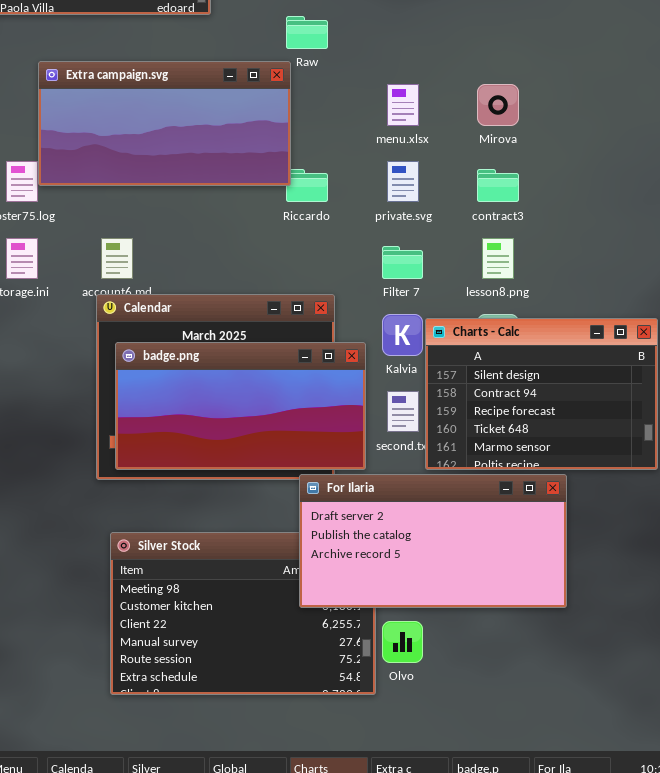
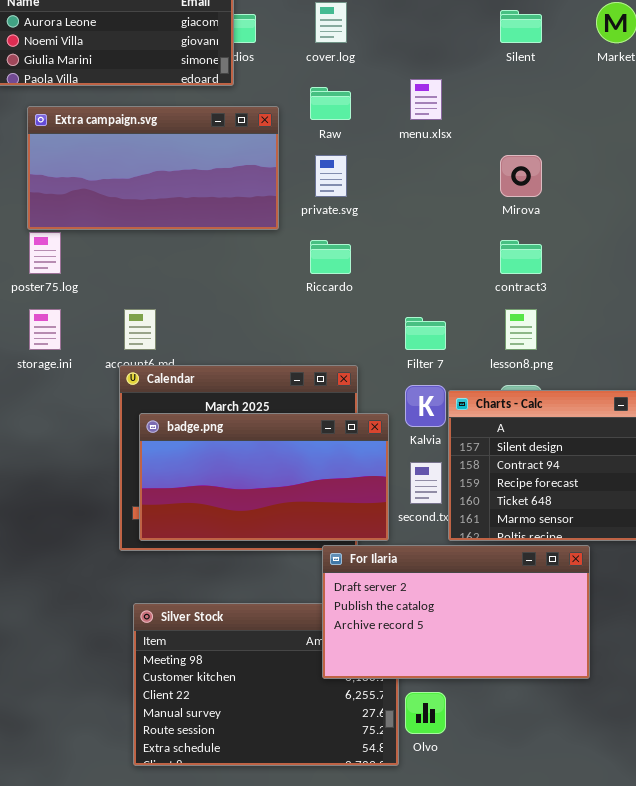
Extra campaign.svg: [38,61,291,186] -> [27,106,279,230], moved
menu.xlsx: [387,84,419,126] -> [410,79,442,120], moved
private.svg: [387,161,419,202] -> [315,155,347,197], moved

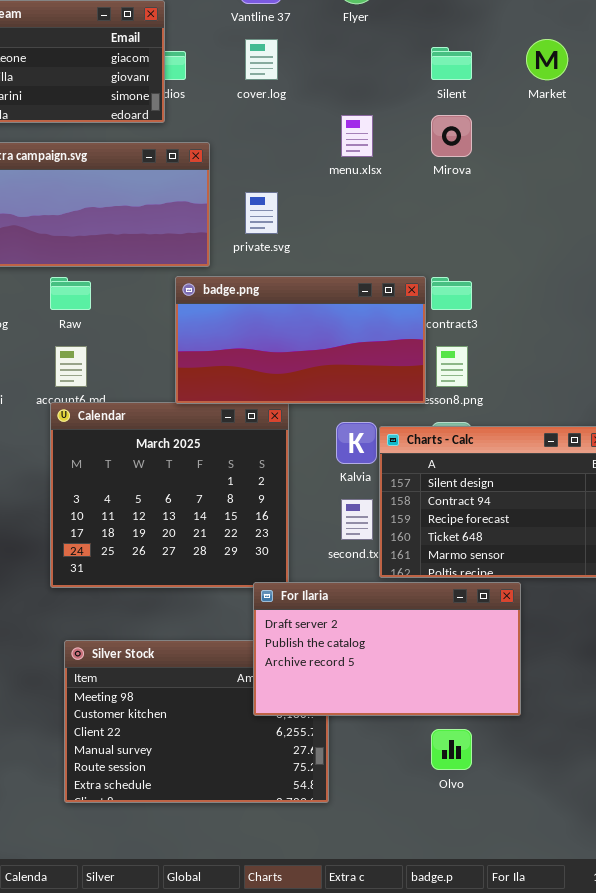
Raw: [310,87,351,120] -> [50,277,91,310], moved
Mirova: [500,155,542,197] -> [431,115,472,157], moved
badge.png: [139,413,389,541] -> [175,276,426,404], moved
Olvo: [405,692,446,734] -> [431,729,472,770], moved

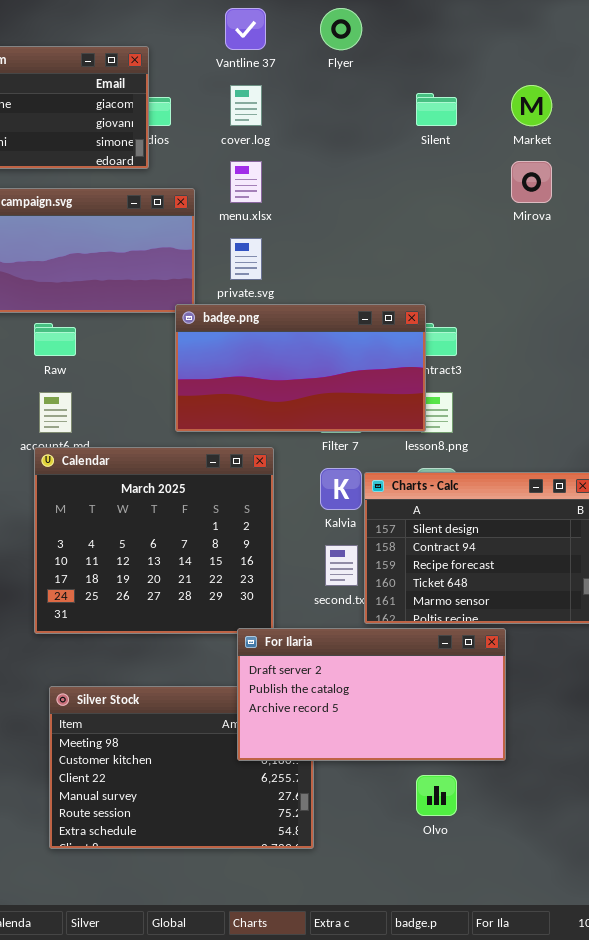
menu.xlsx: [341,115,373,157] -> [230,161,262,203], moved
Mirova: [431,115,472,157] -> [511,161,552,203], moved
badge.png: [175,276,426,404] -> [175,304,426,432], moved

